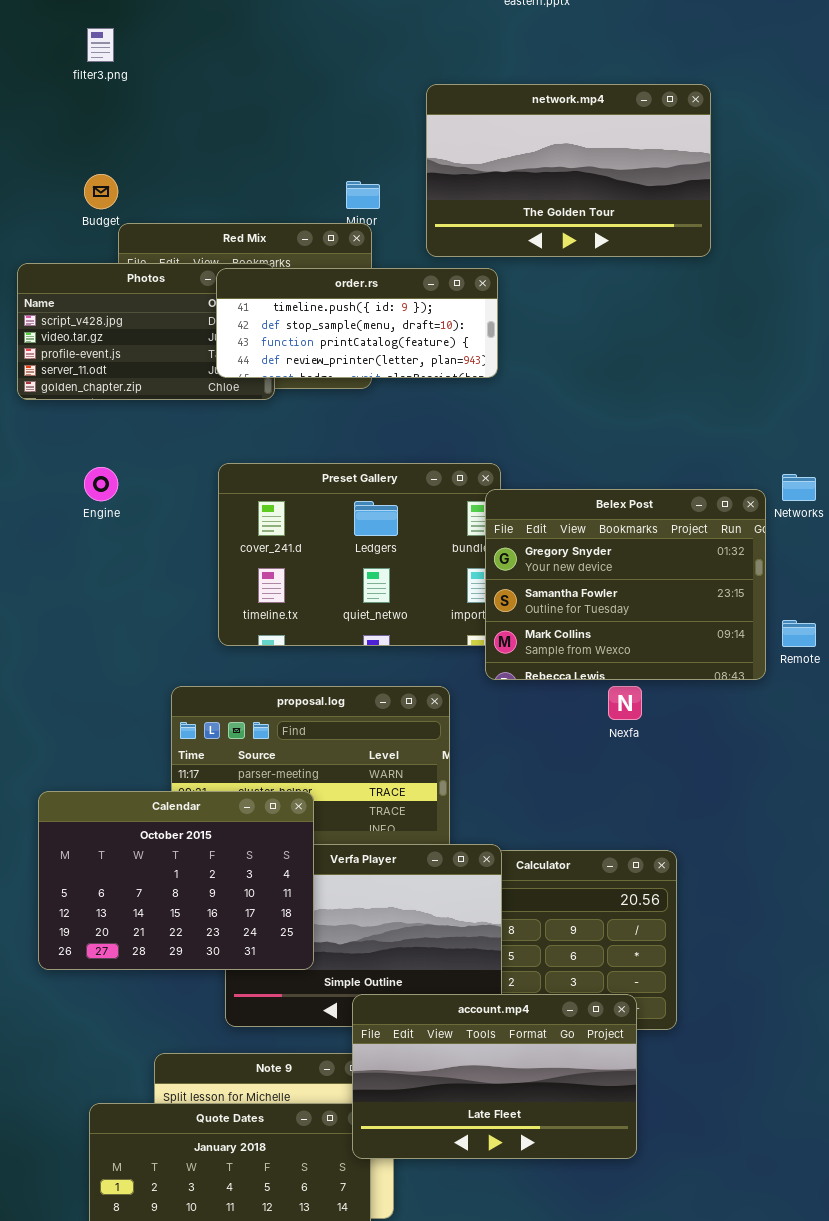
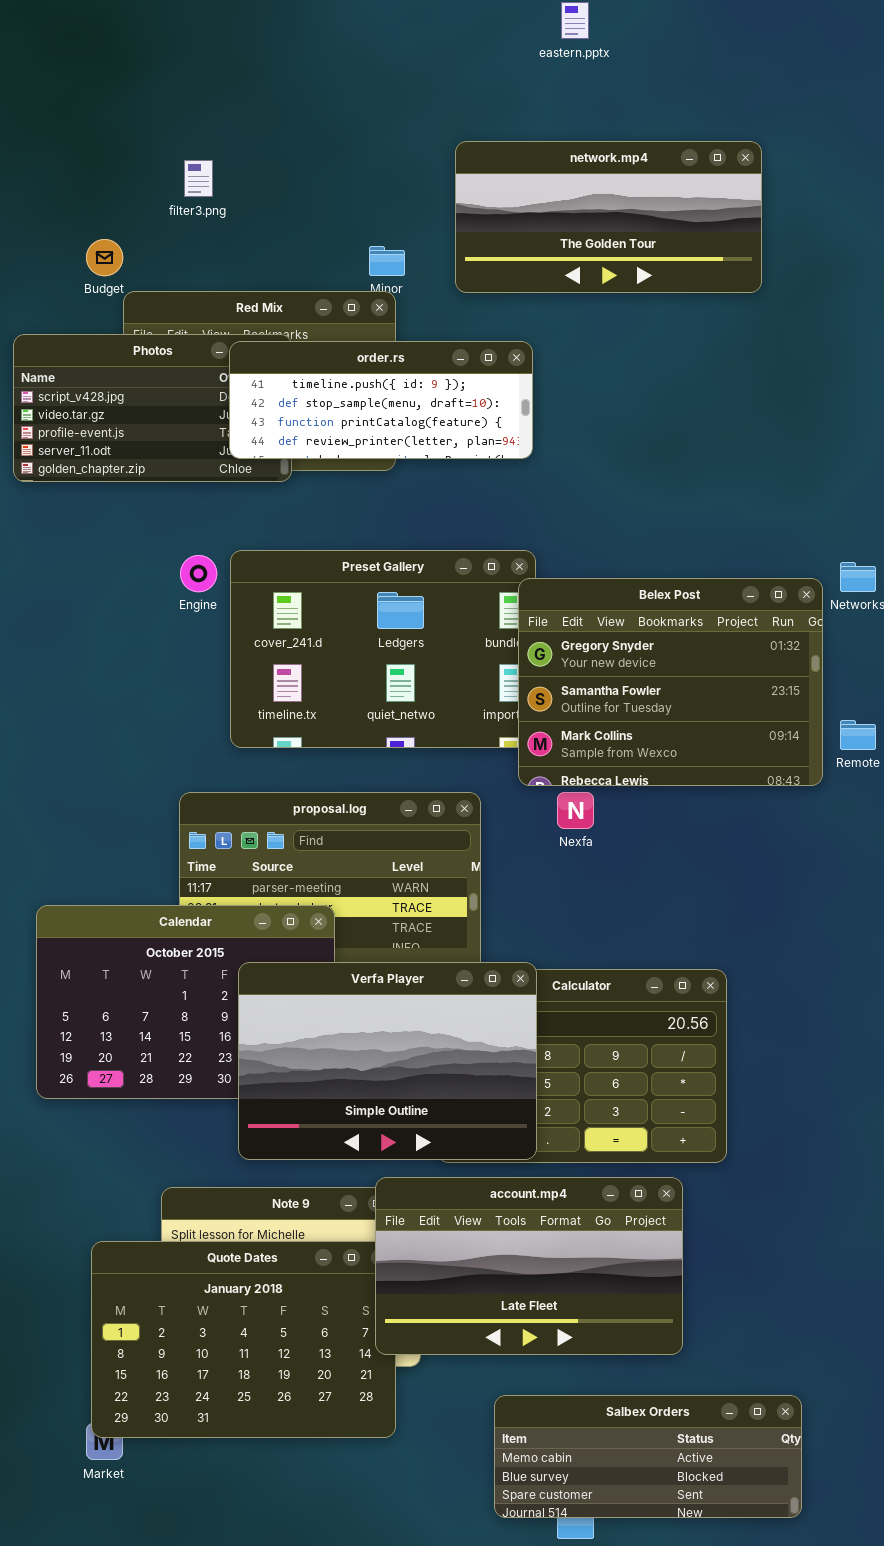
filter3.png: [87,28,114,62] -> [184,160,213,197], moved
network.mp4: [426,84,711,257] -> [455,141,762,293], resized
Engine: [84,467,118,501] -> [180,555,217,592], moved
Nexfa: [608,686,642,720] -> [557,792,594,829], moved
Verfa Player: [225,844,502,1027] -> [238,962,537,1160], raised
account.mp4: [352,994,637,1159] -> [375,1177,683,1355], moved

